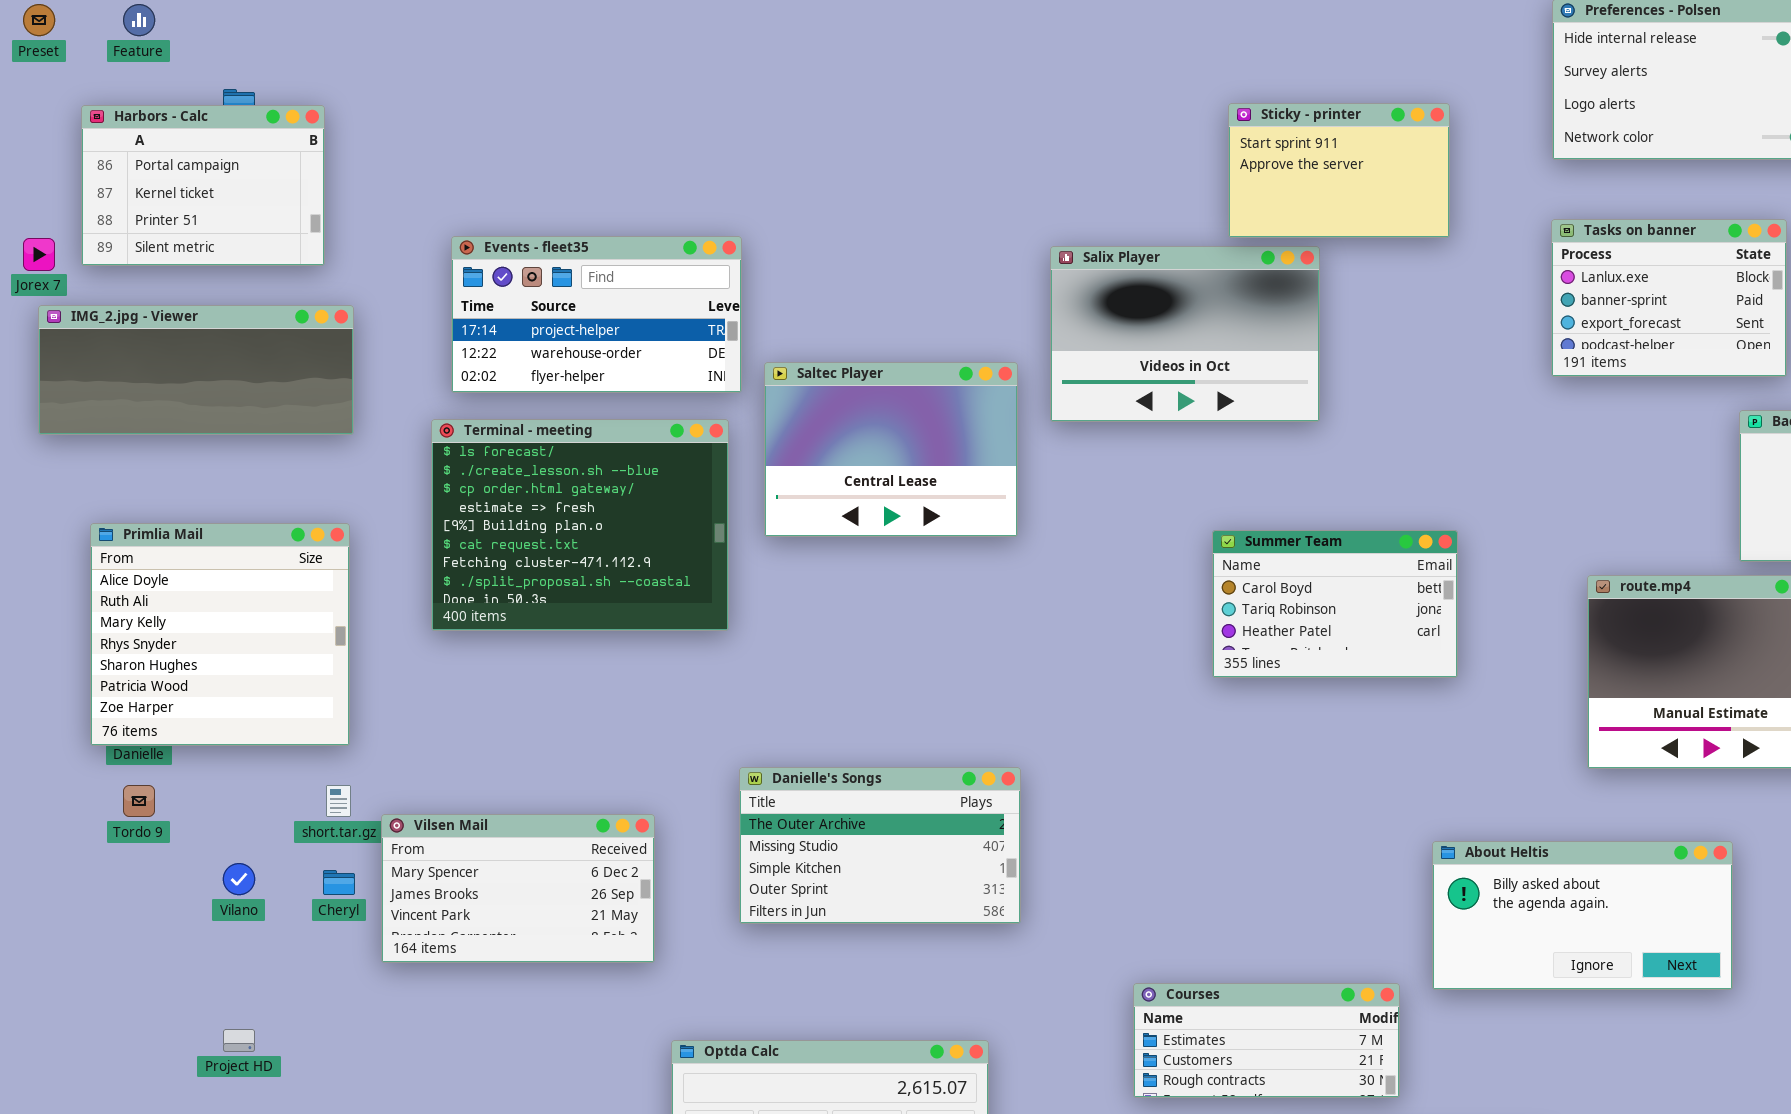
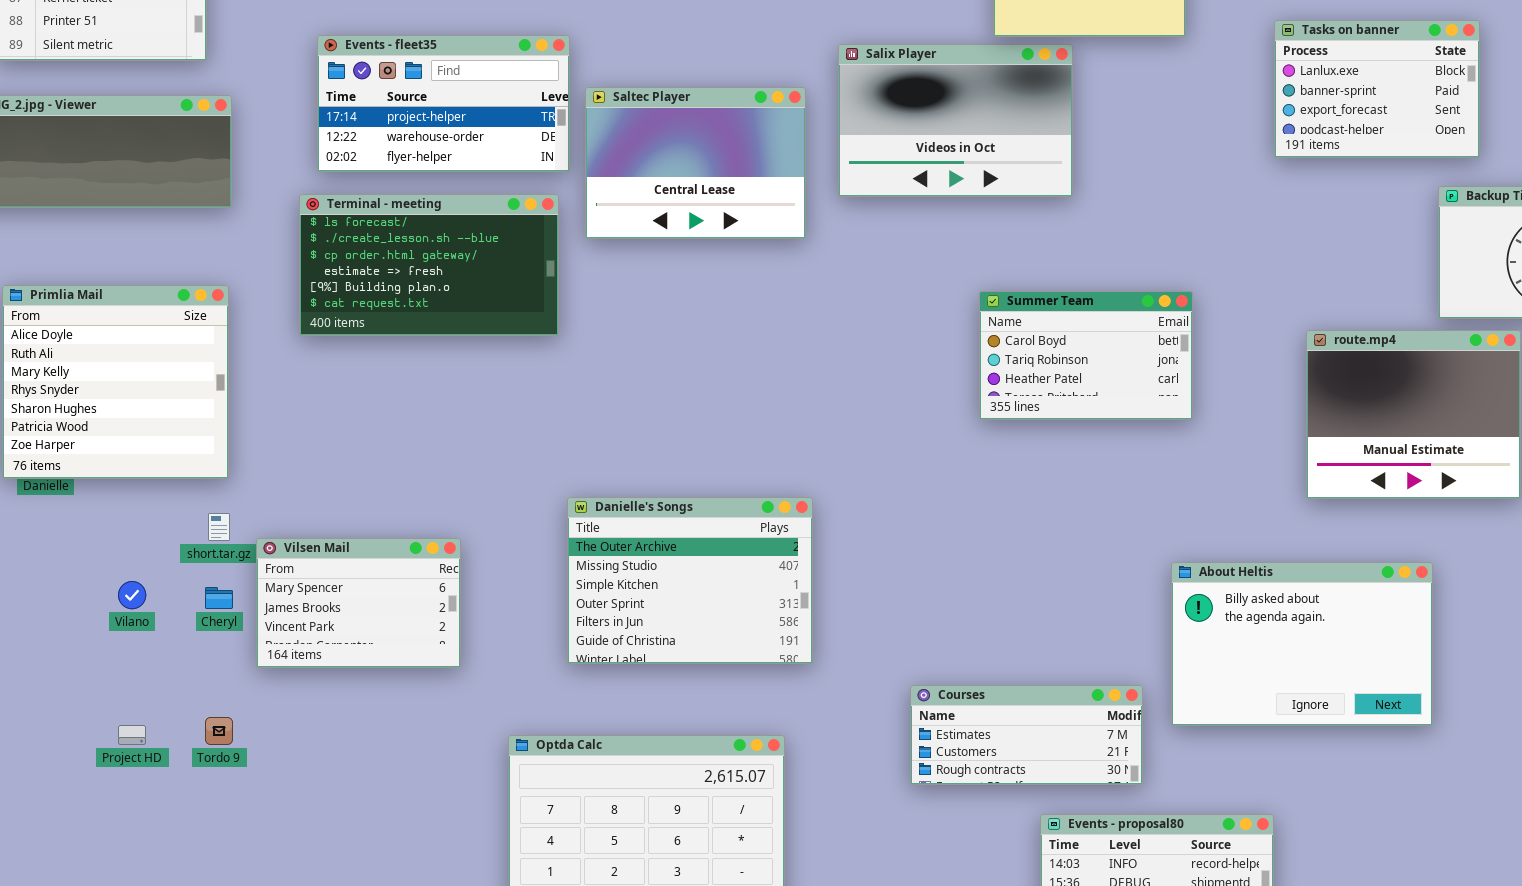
Saltec Player: [764,362,1018,537] -> [585,87,806,239], moved
Terminal - meeting: [431,419,729,631] -> [299,194,559,336], resized
Danielle's Songs: [739,767,1021,924] -> [567,497,813,664], resized
Tordo 9: [123,785,155,817] -> [205,717,233,745], moved
Vilsen Mail: [381,814,655,963] -> [256,538,461,668], resized
About Heltis: [1432,841,1733,990] -> [1171,562,1433,726], resized

